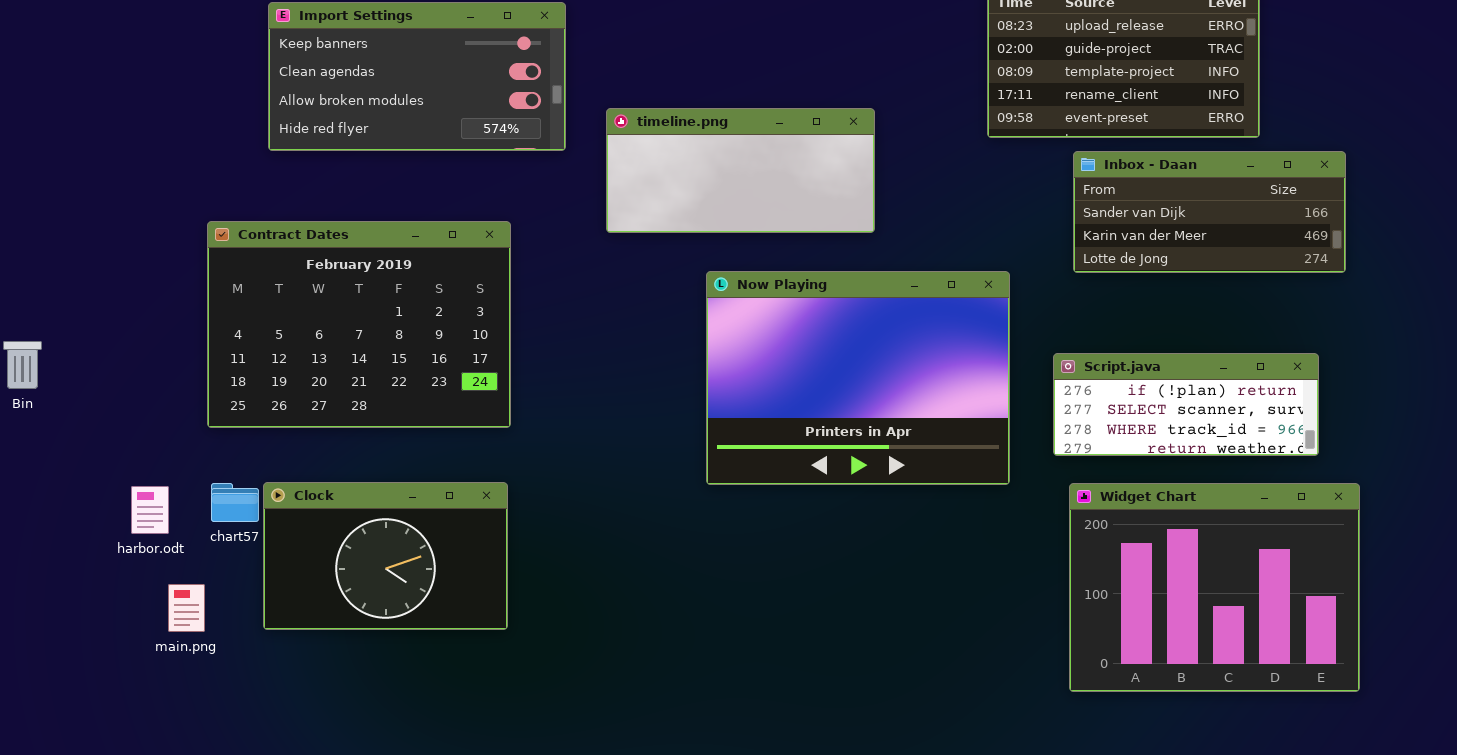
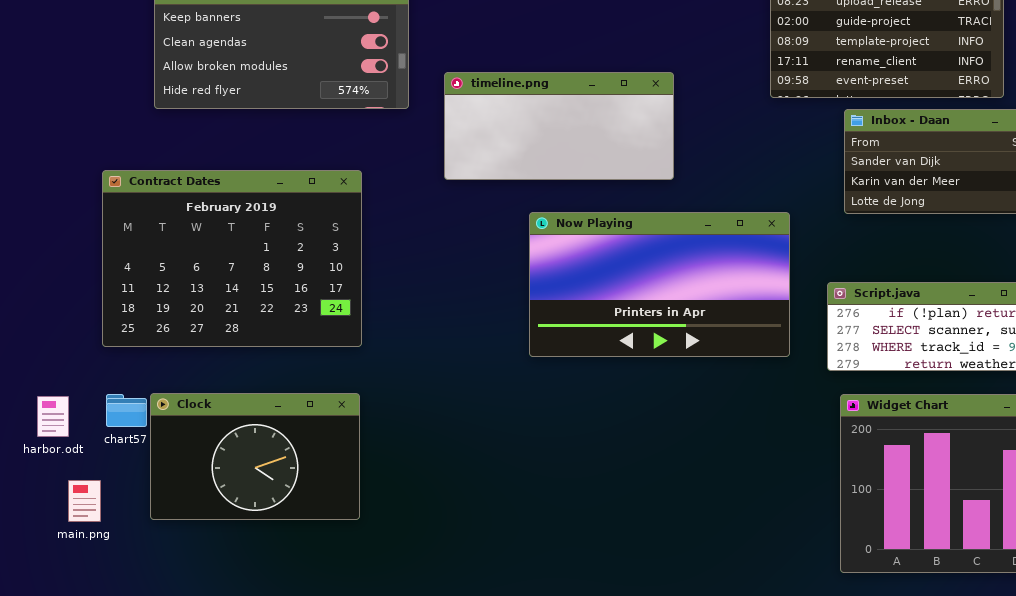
Now Playing: [706,271,1010,485] -> [529,212,790,357], resized

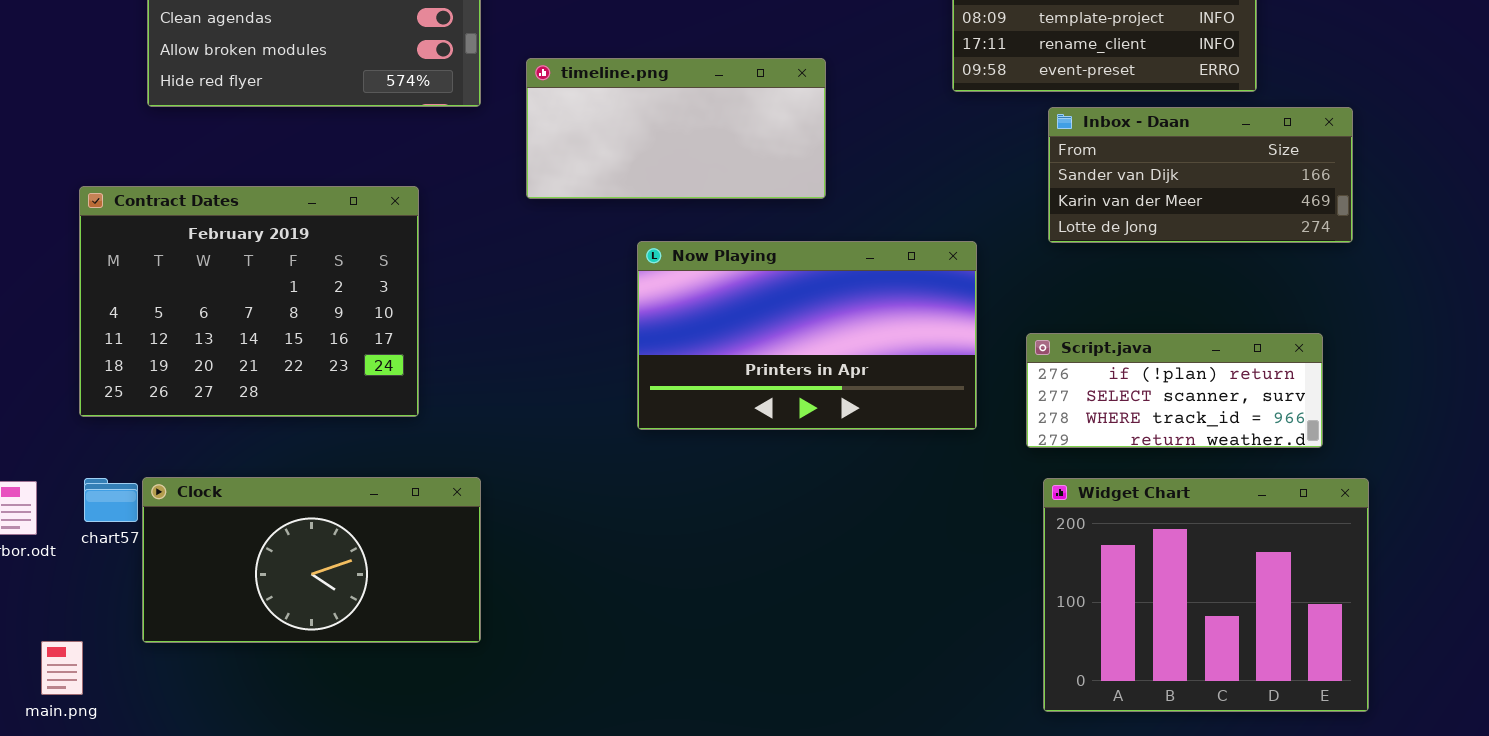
Clock: [150,393,360,520] -> [142,477,481,643], resized
main.png: [68,480,101,522] -> [41,641,83,695], moved

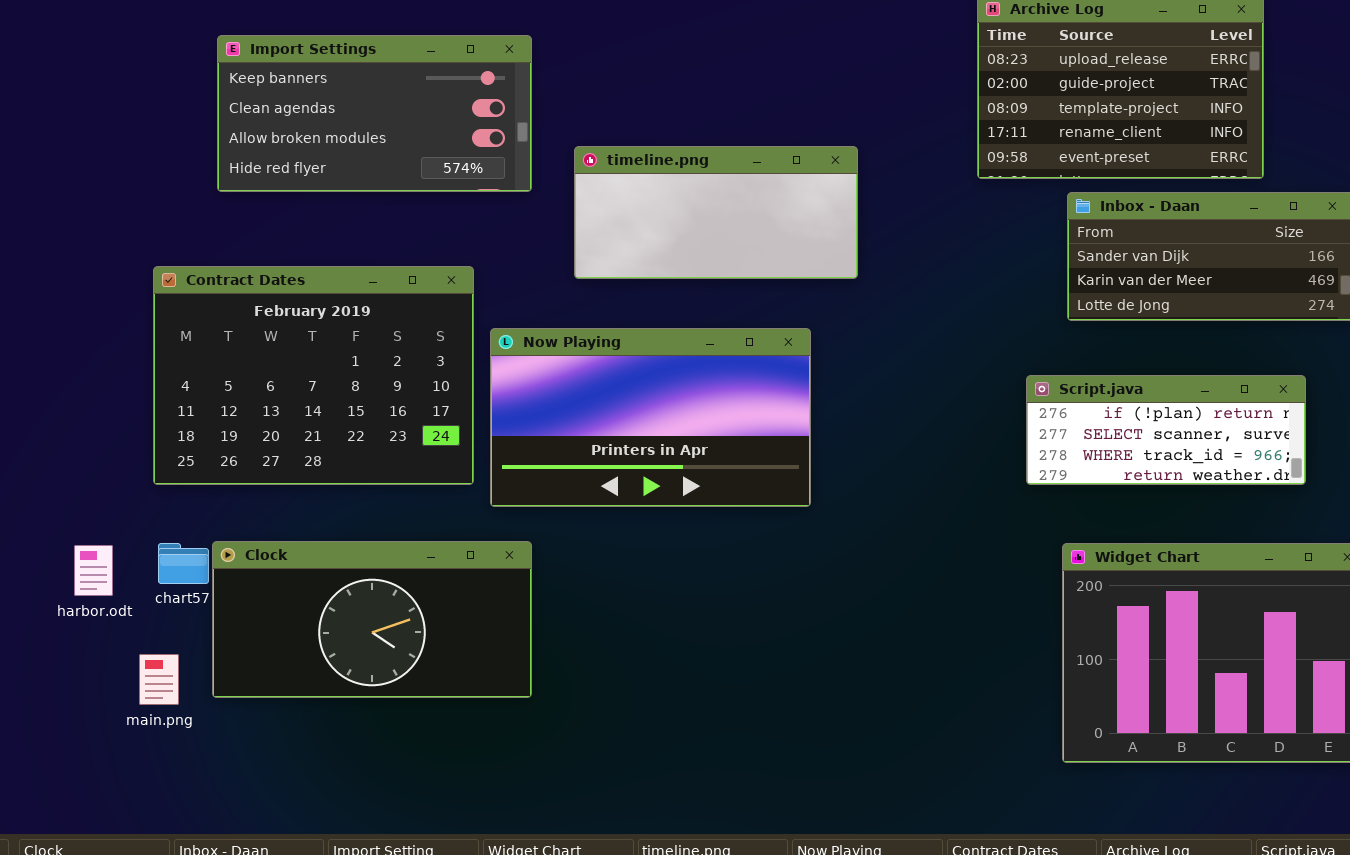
Now Playing: [637,241,977,430] -> [490,328,811,507], moved
Script.java: [1026,333,1323,448] -> [1026,375,1306,485], moved
main.png: [41,641,83,695] -> [139,654,179,705], moved

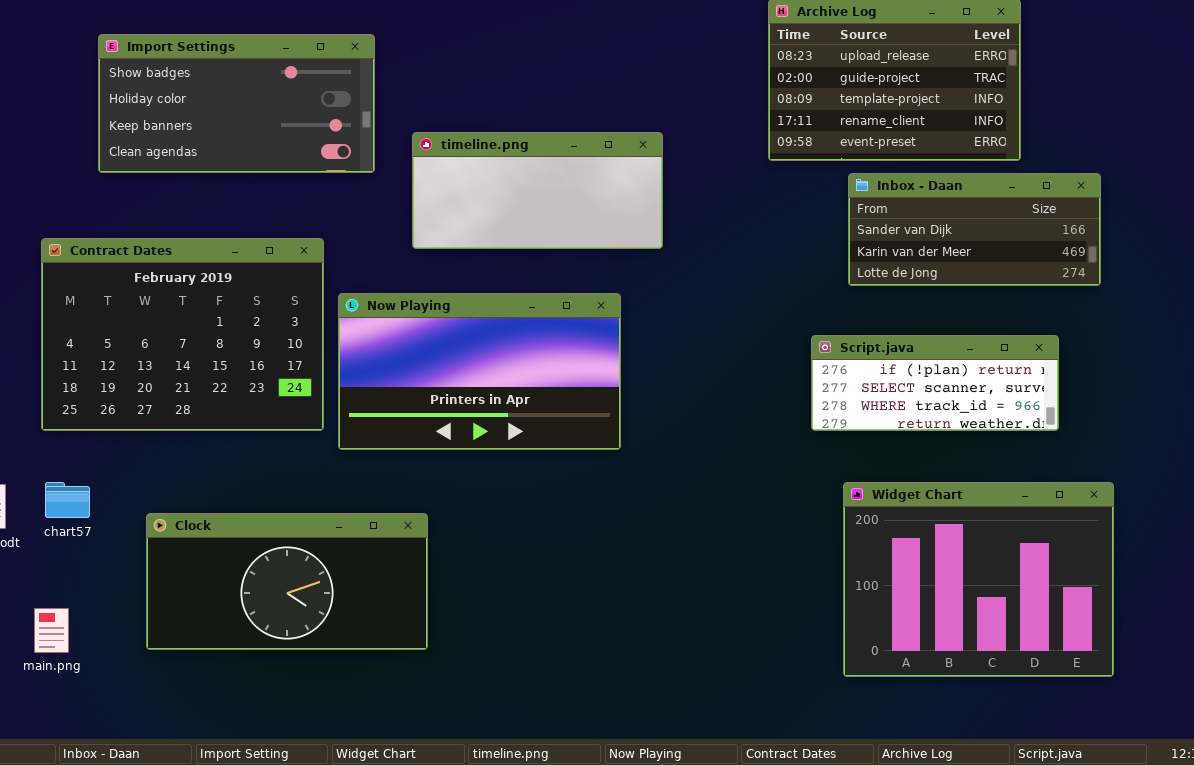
Import Settings: [217,35,532,192] -> [98,34,375,173], scrolled up 2 rows
Clock: [212,541,532,698] -> [146,513,428,650], moved
main.png: [139,654,179,705] -> [34,608,69,653], moved

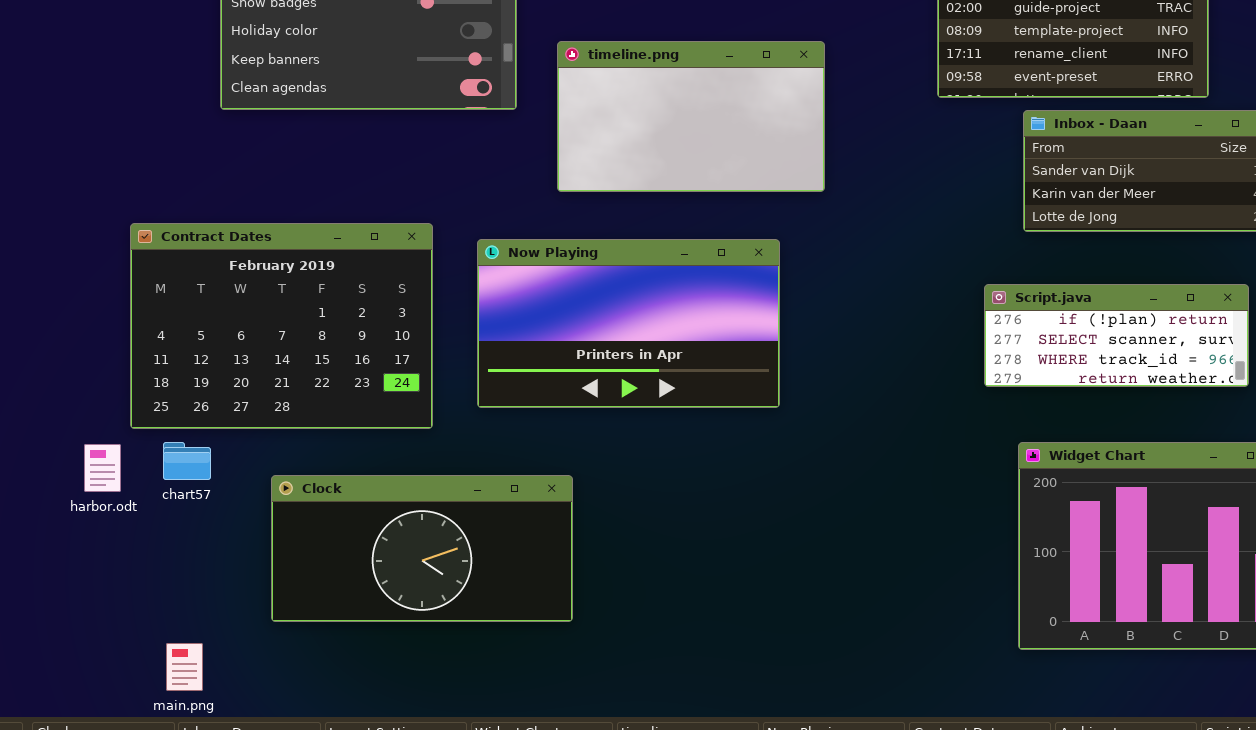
timeline.png: [412,132,663,249] -> [557,41,825,192], resized
Contract Dates: [41,238,324,431] -> [130,223,433,429], moved
main.png: [34,608,69,653] -> [166,643,203,691], moved

